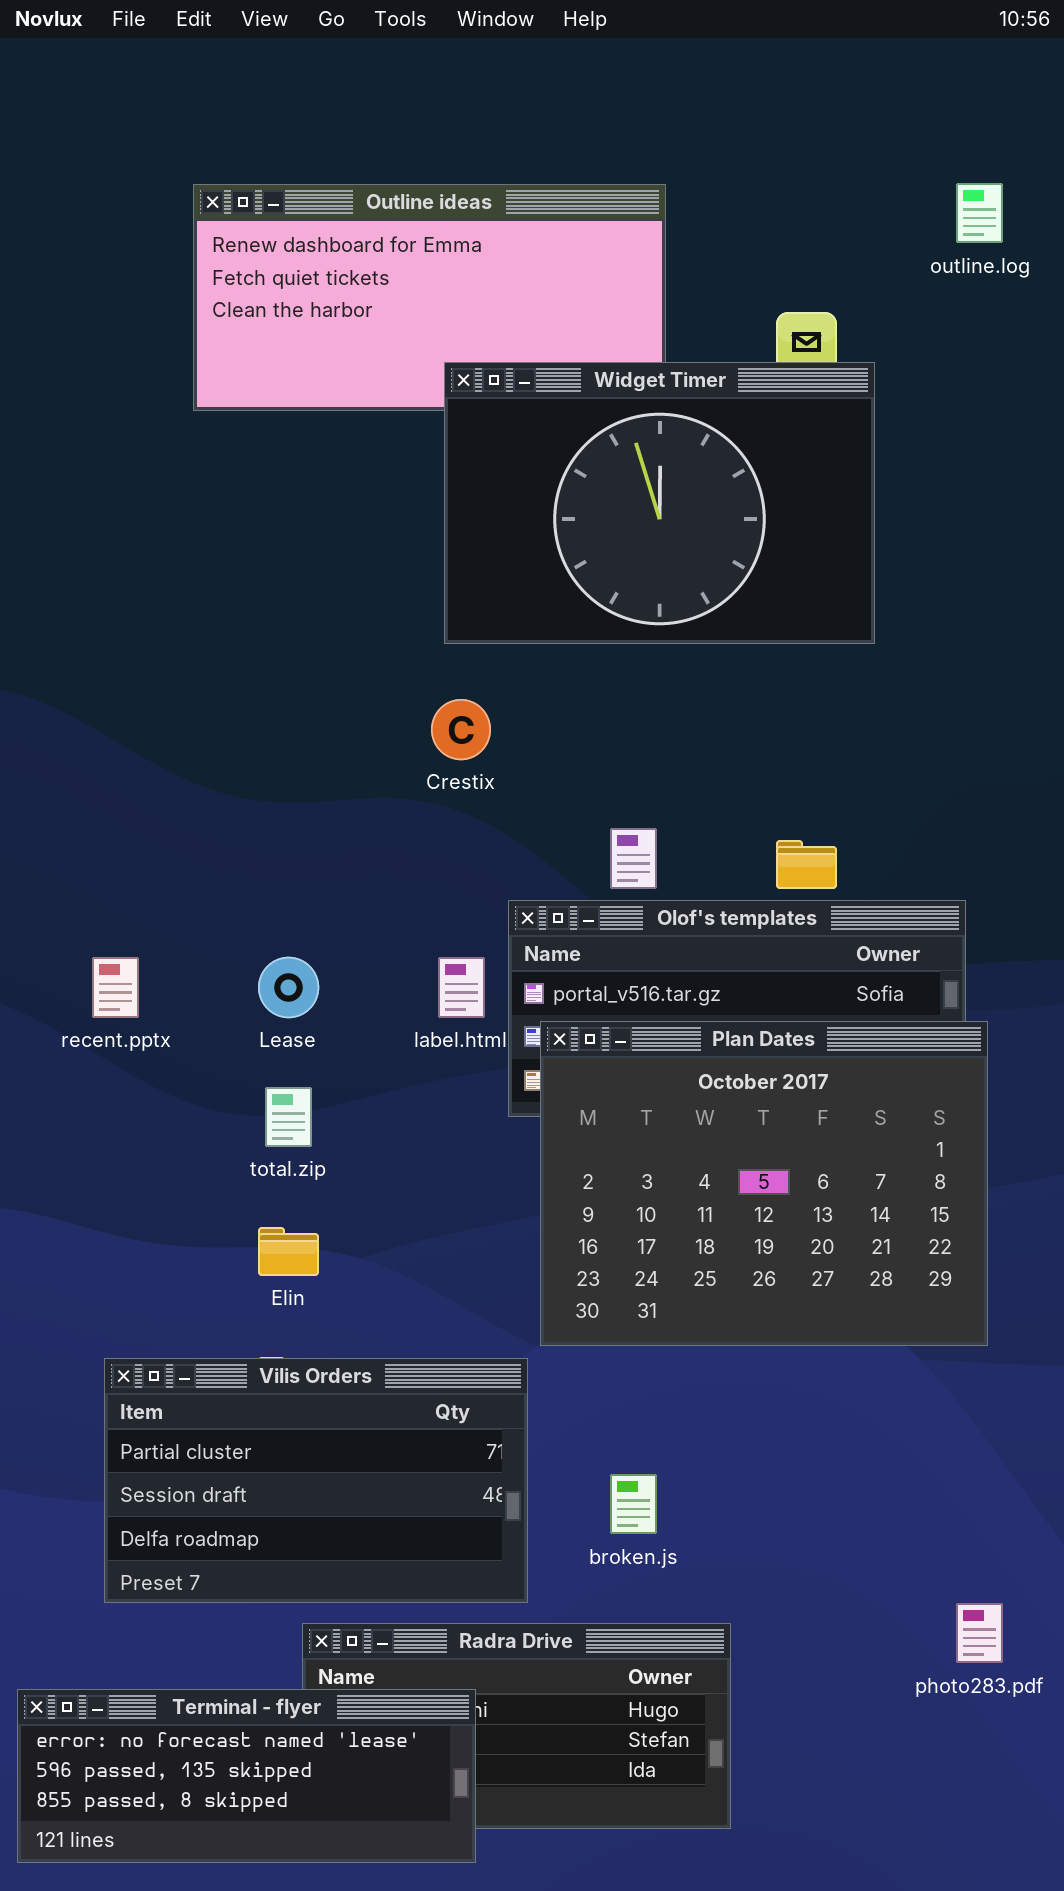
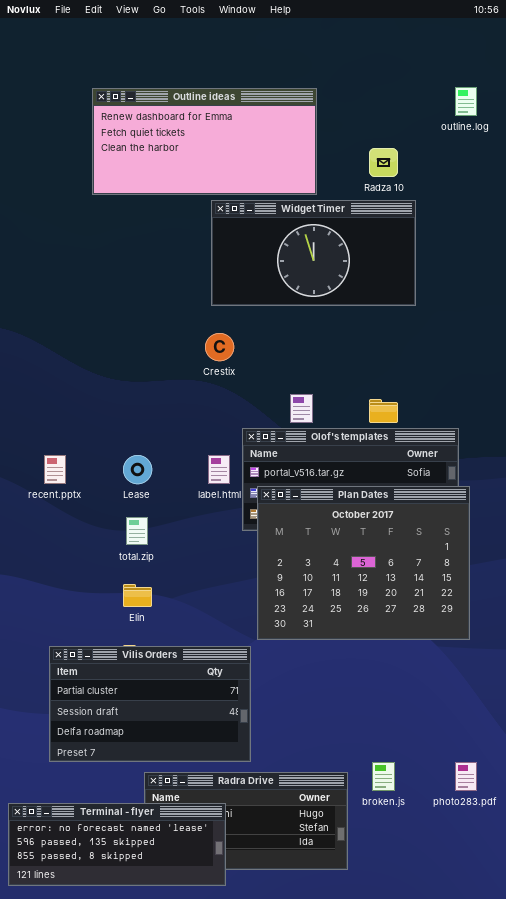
Widget Timer: [444,362,875,644] -> [211,200,416,306], resized
broken.js: [610,1474,657,1534] -> [372,762,395,791], moved

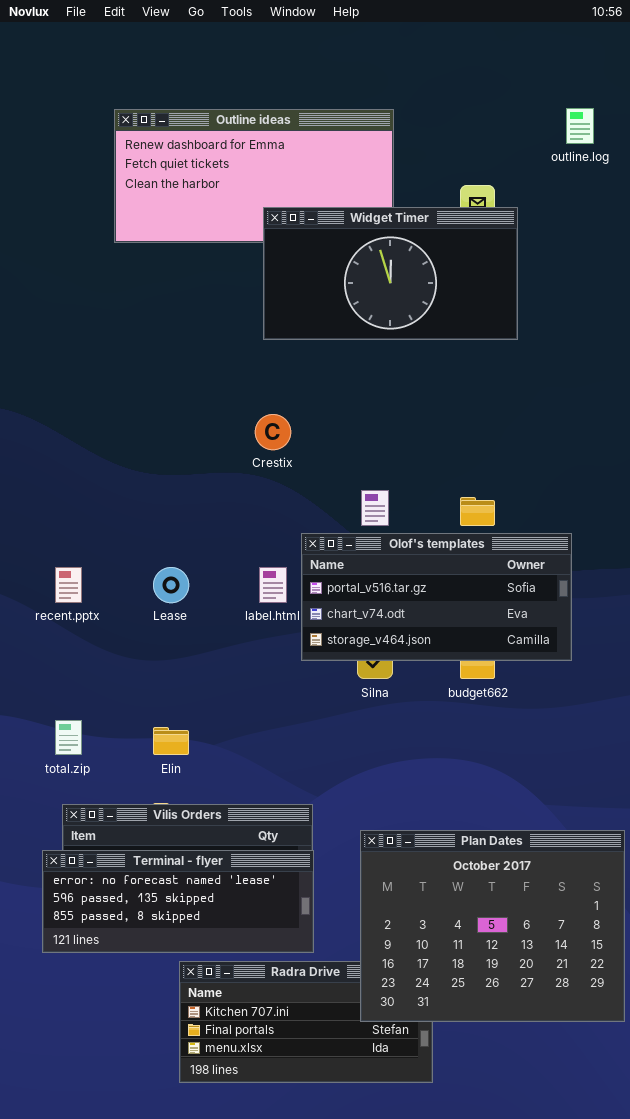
Widget Timer: [211,200,416,306] -> [263,207,518,340], moved
Plan Dates: [257,486,470,640] -> [360,830,625,1022], moved
total.zip: [126,517,148,545] -> [55,720,82,755], moved
Terminal - flyer: [8,803,226,886] -> [42,850,314,953], moved

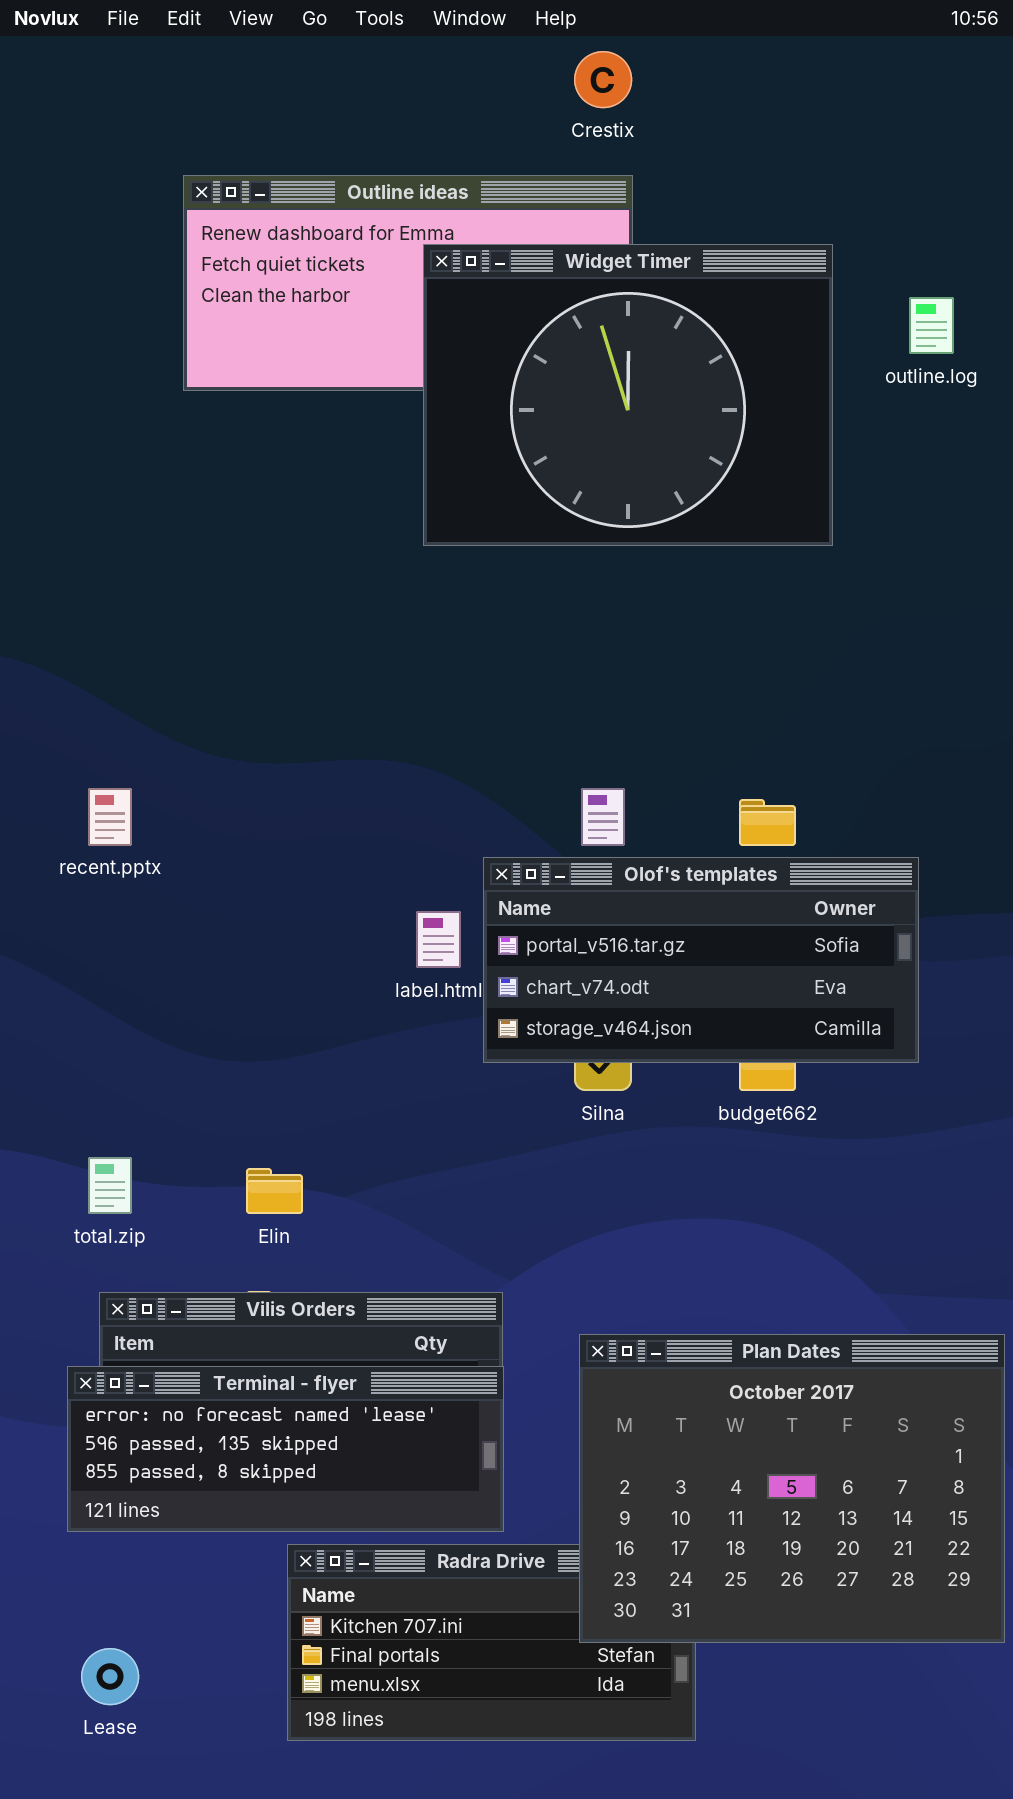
outline.log: [566,108,594,144] -> [909,297,954,354], moved
Widget Timer: [263,207,518,340] -> [423,244,833,546], resized
Crestix: [255,414,291,450] -> [574,51,632,108], moved
recent.pptx: [55,567,82,603] -> [88,788,132,846], moved
Lease: [153,567,189,603] -> [81,1648,139,1705], moved

